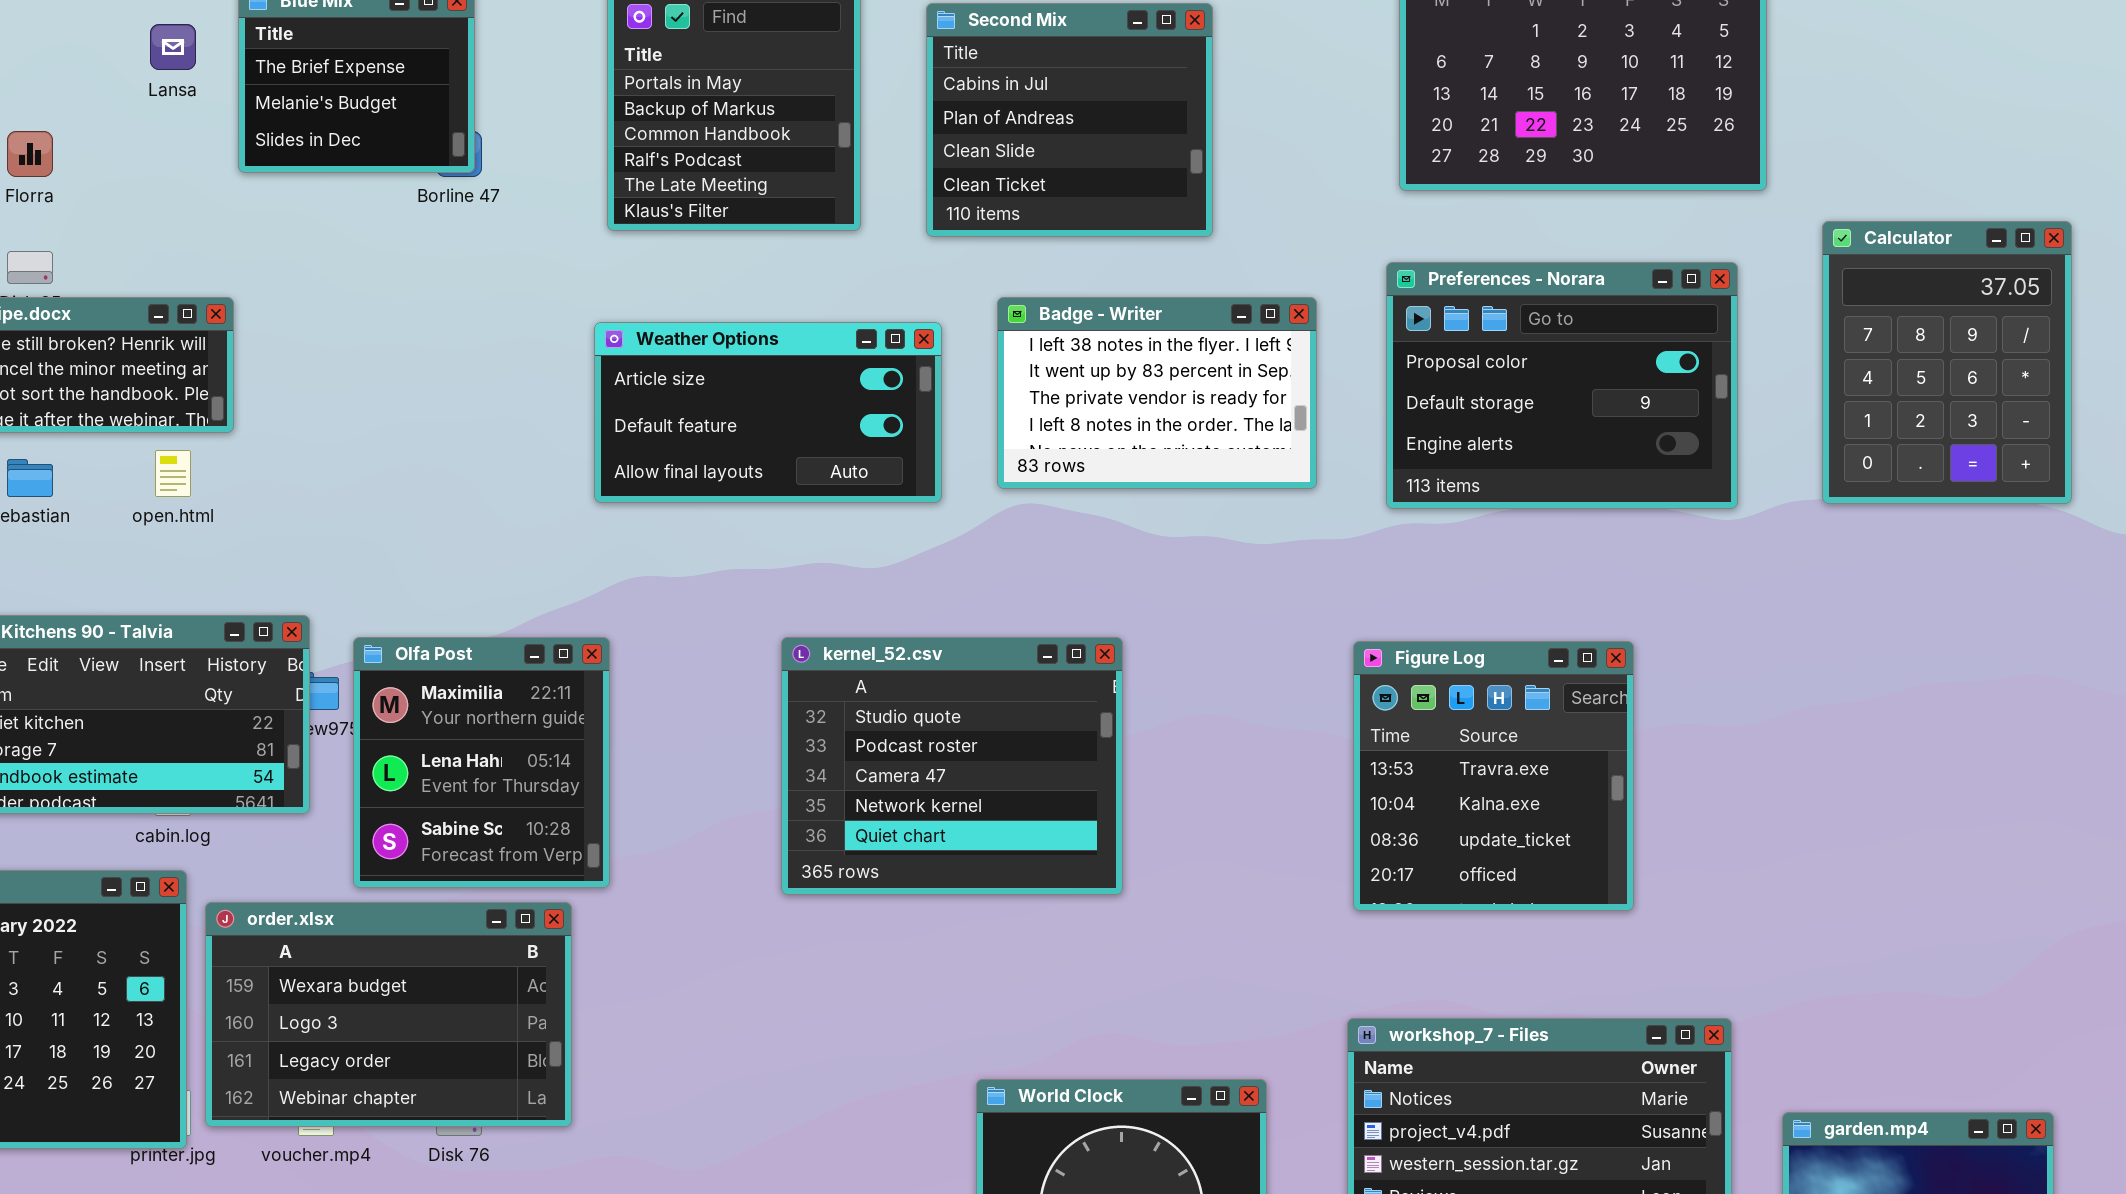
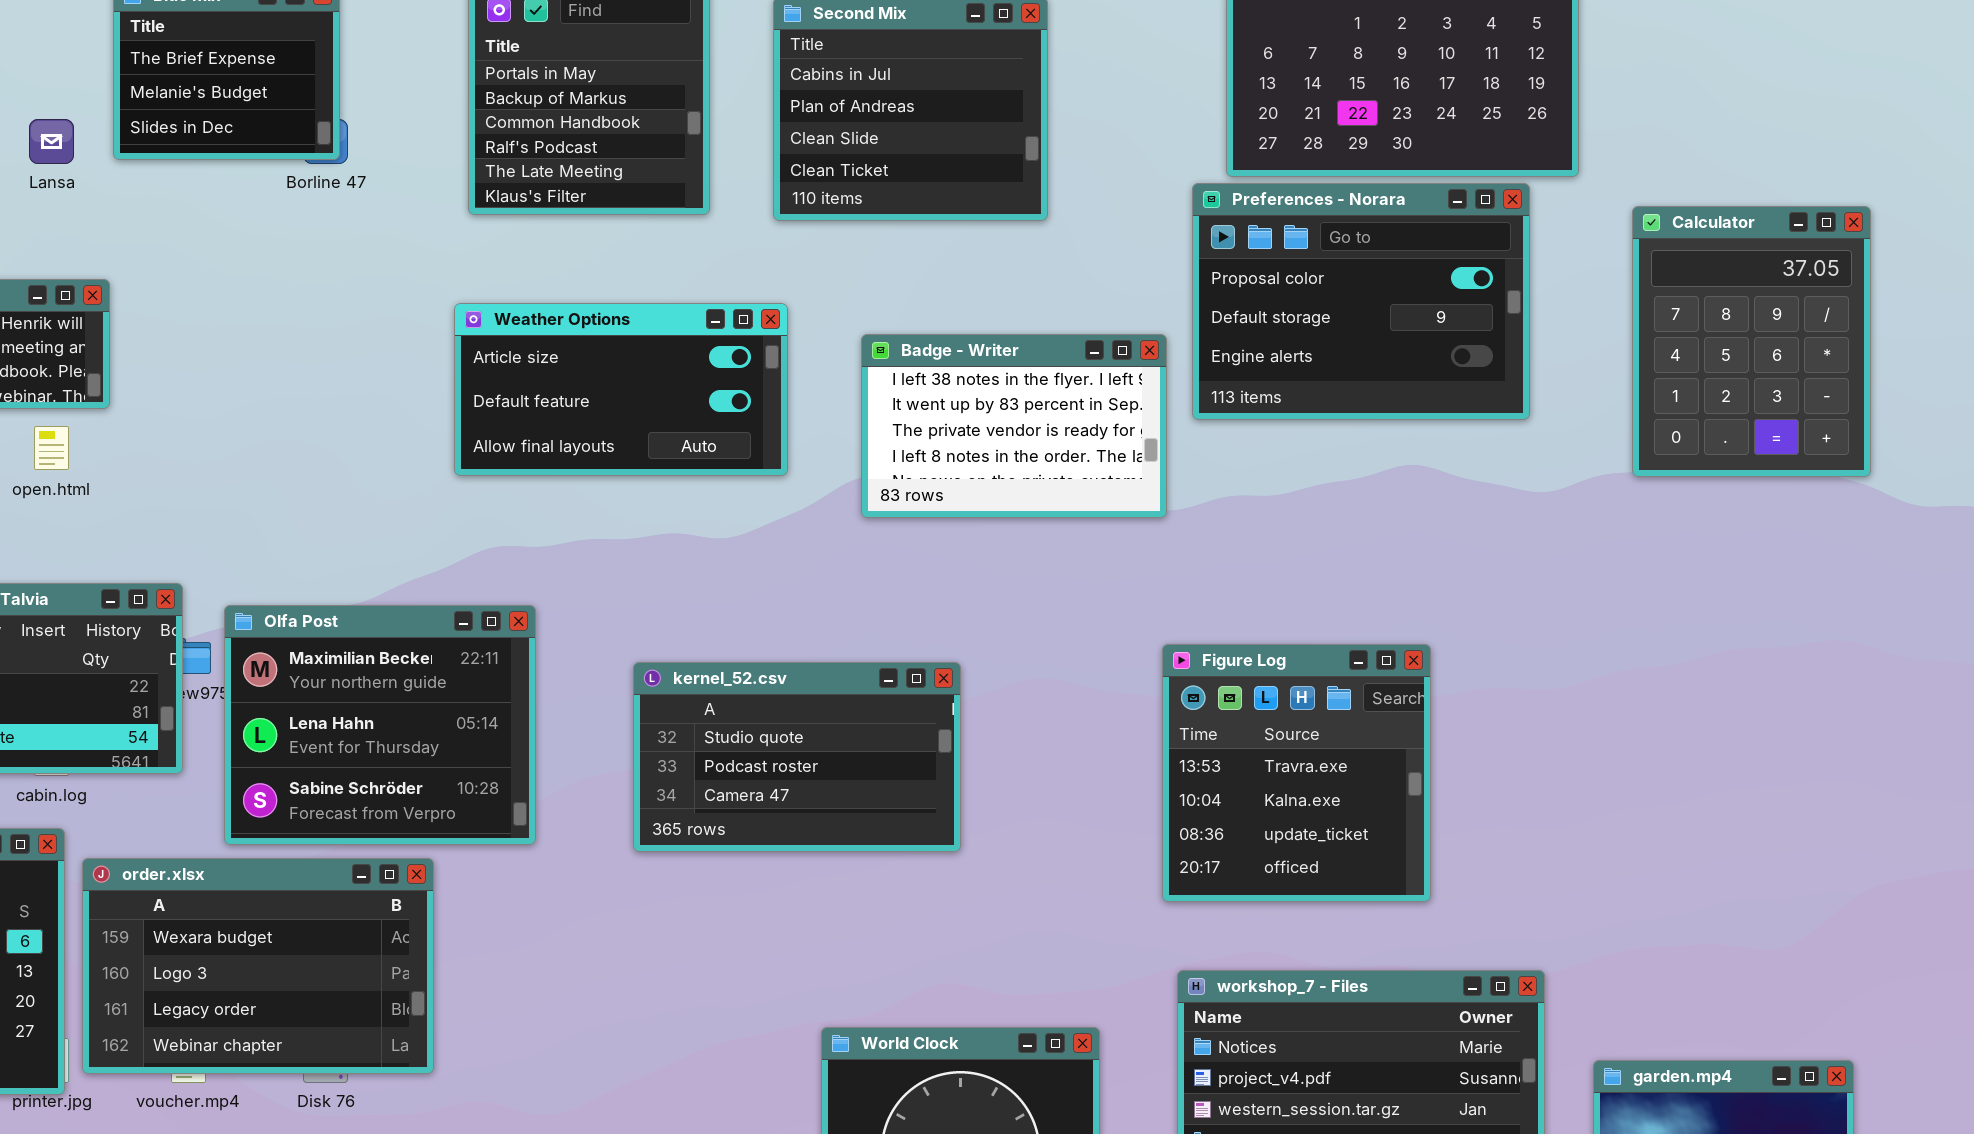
Lansa: [150,24,196,70] -> [29,119,74,164], moved
Preferences - Norara: [1386,262,1738,509] -> [1192,183,1530,420], moved
Badge - Writer: [997,297,1317,489] -> [861,334,1167,518], moved
Olfa Post: [353,637,610,888] -> [224,605,536,845], resized
kernel_52.csv: [781,637,1123,895] -> [633,662,961,852], resized
Figure Log: [1353,641,1634,911] -> [1162,644,1431,902], moved

